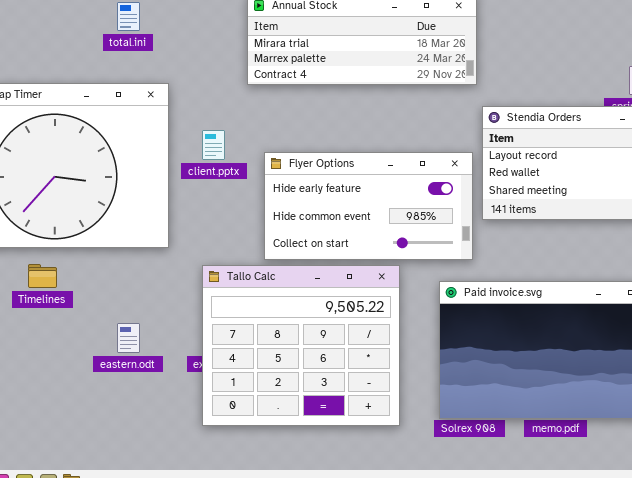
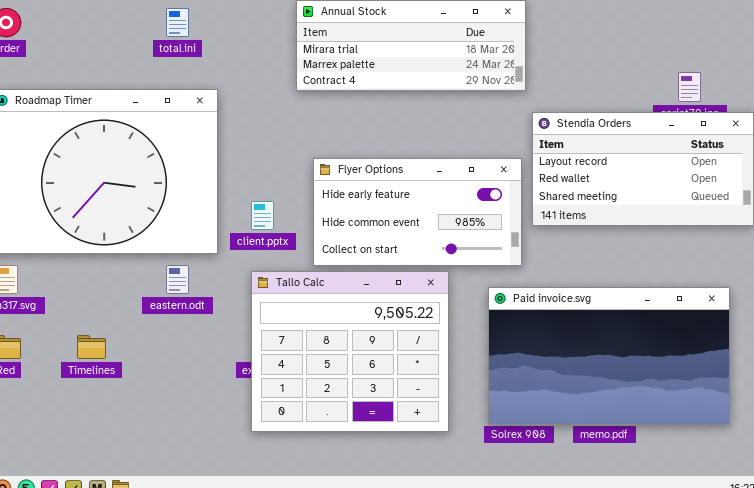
client.pptx: [202,130,225,160] -> [251,201,274,230], moved
Timelines: [28,264,57,288] -> [77,335,106,359], moved
eastern.odt: [117,323,140,353] -> [166,265,189,294], moved

